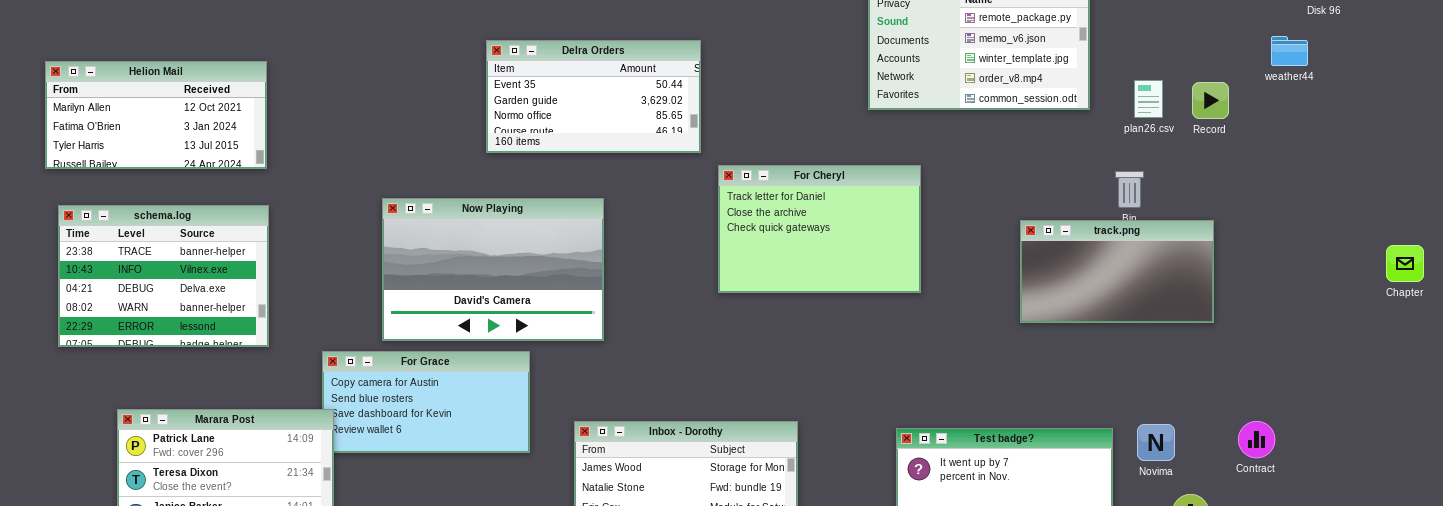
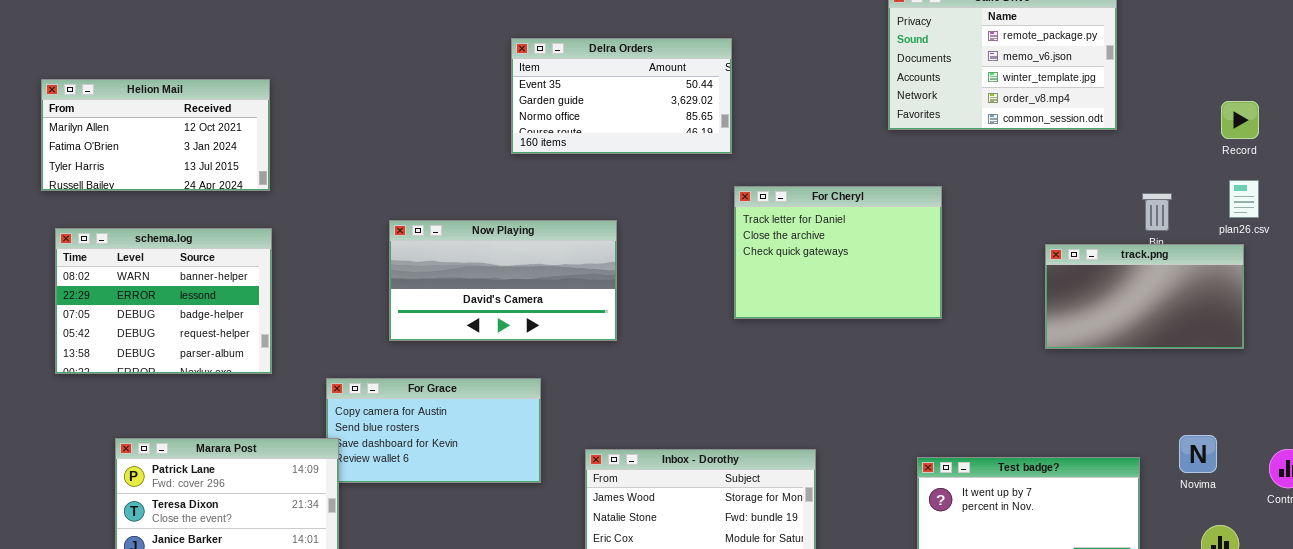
Delra Orders: [486,40,701,153] -> [511,38,732,154], moved
plan26.csv: [1134,80,1163,118] -> [1229,180,1259,218], moved
Now Playing: [382,198,604,341] -> [389,220,617,341], resized
schema.log: [58,205,269,347] -> [55,228,272,374], scrolled down 3 rows
Novima: [1137,424,1175,461] -> [1179,435,1217,473], moved

